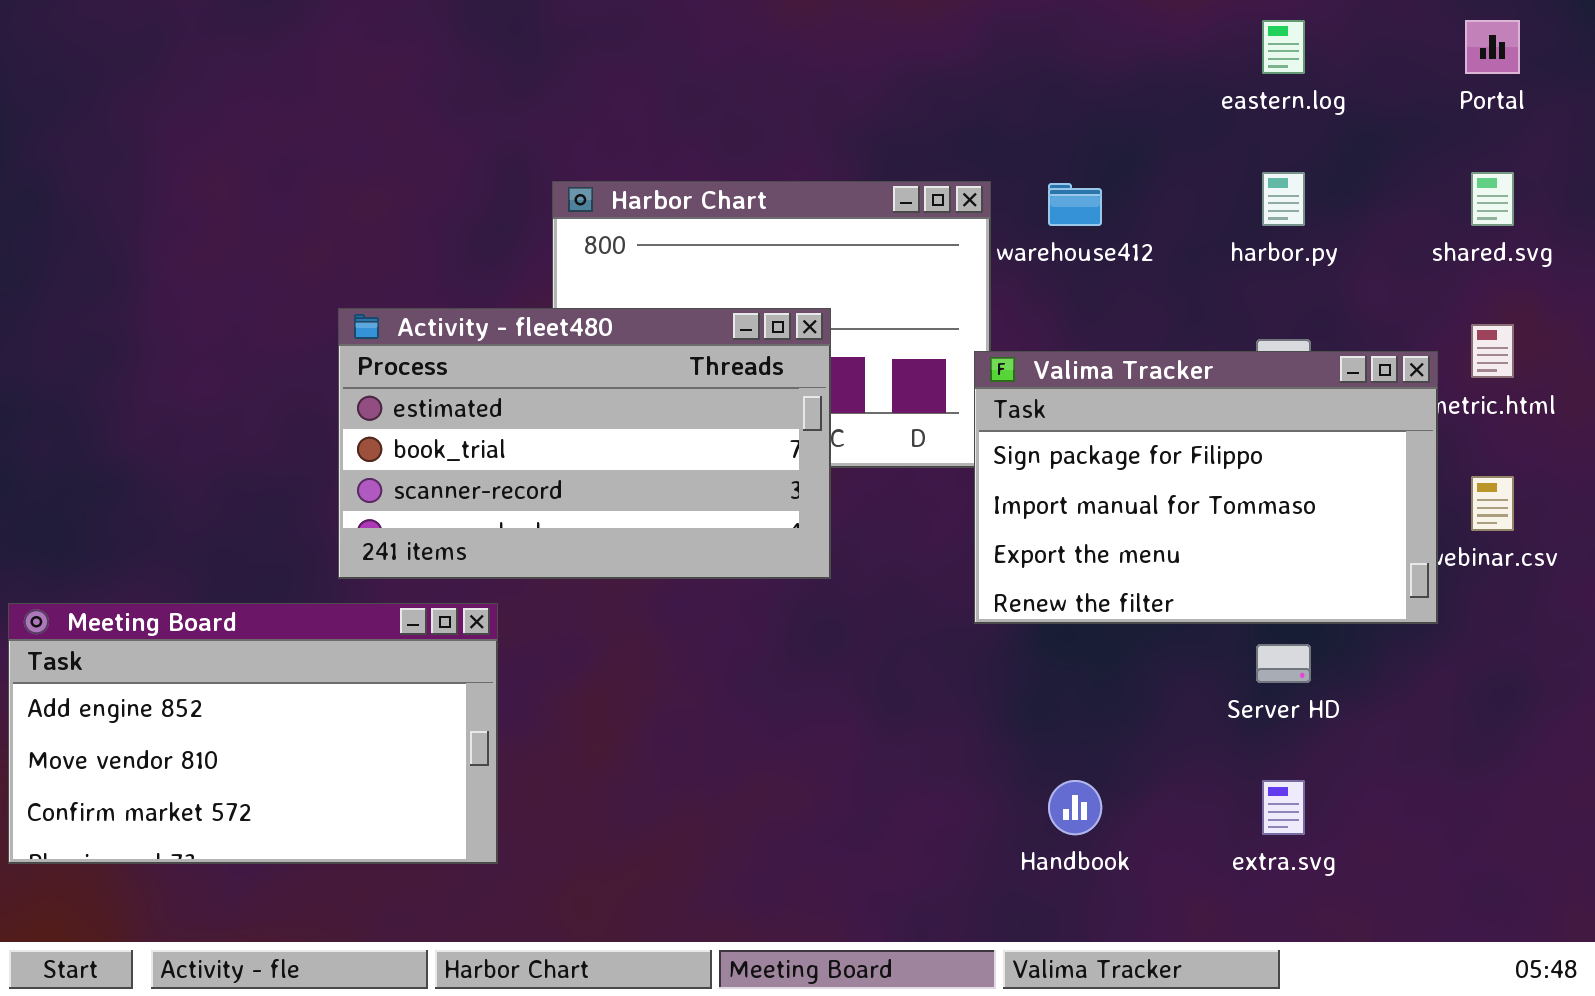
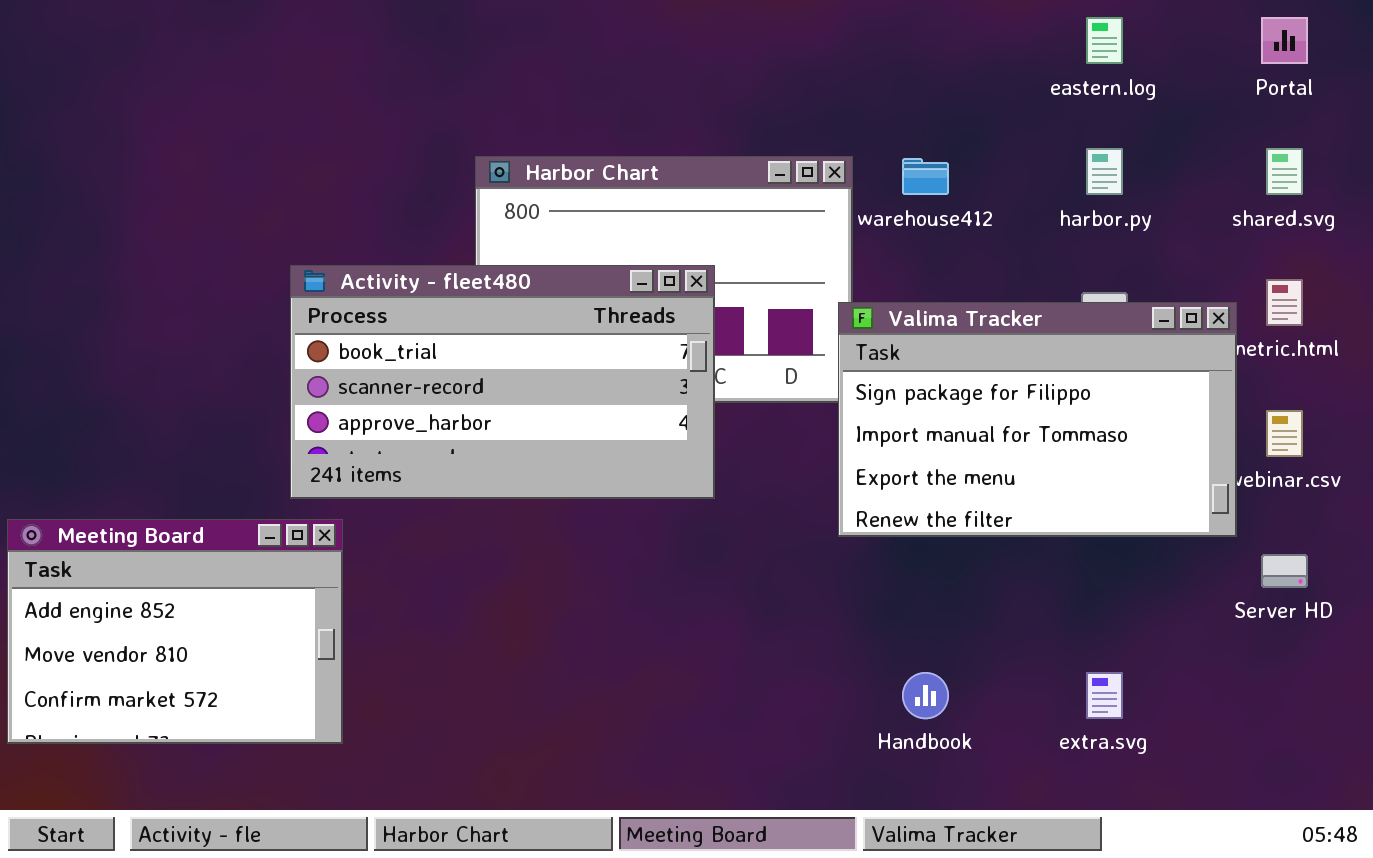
Activity - fleet480: [338,308,831,579] -> [290,265,715,499], scrolled down 1 row
Meeting Board: [8,603,498,864] -> [7,519,343,744], resized
Server HD: [1256,644,1311,683] -> [1261,554,1308,588], moved

